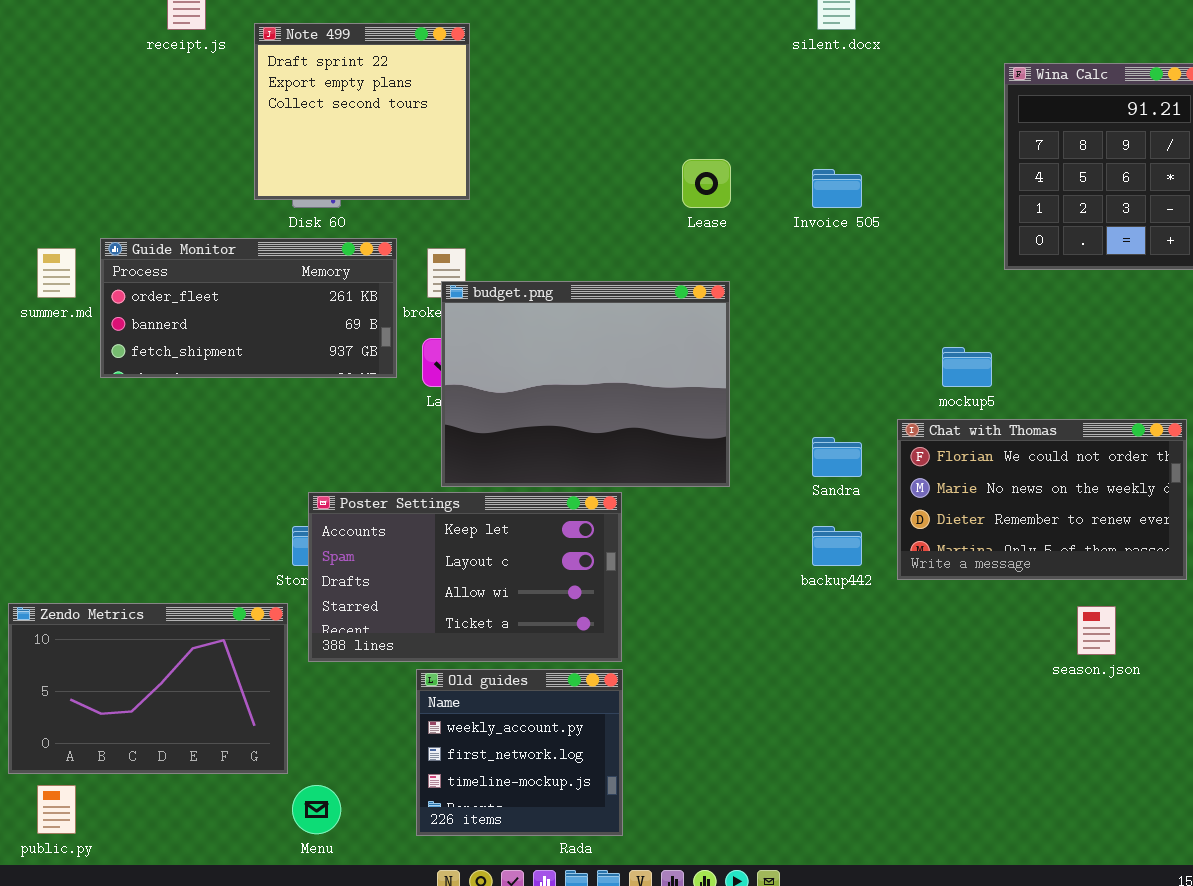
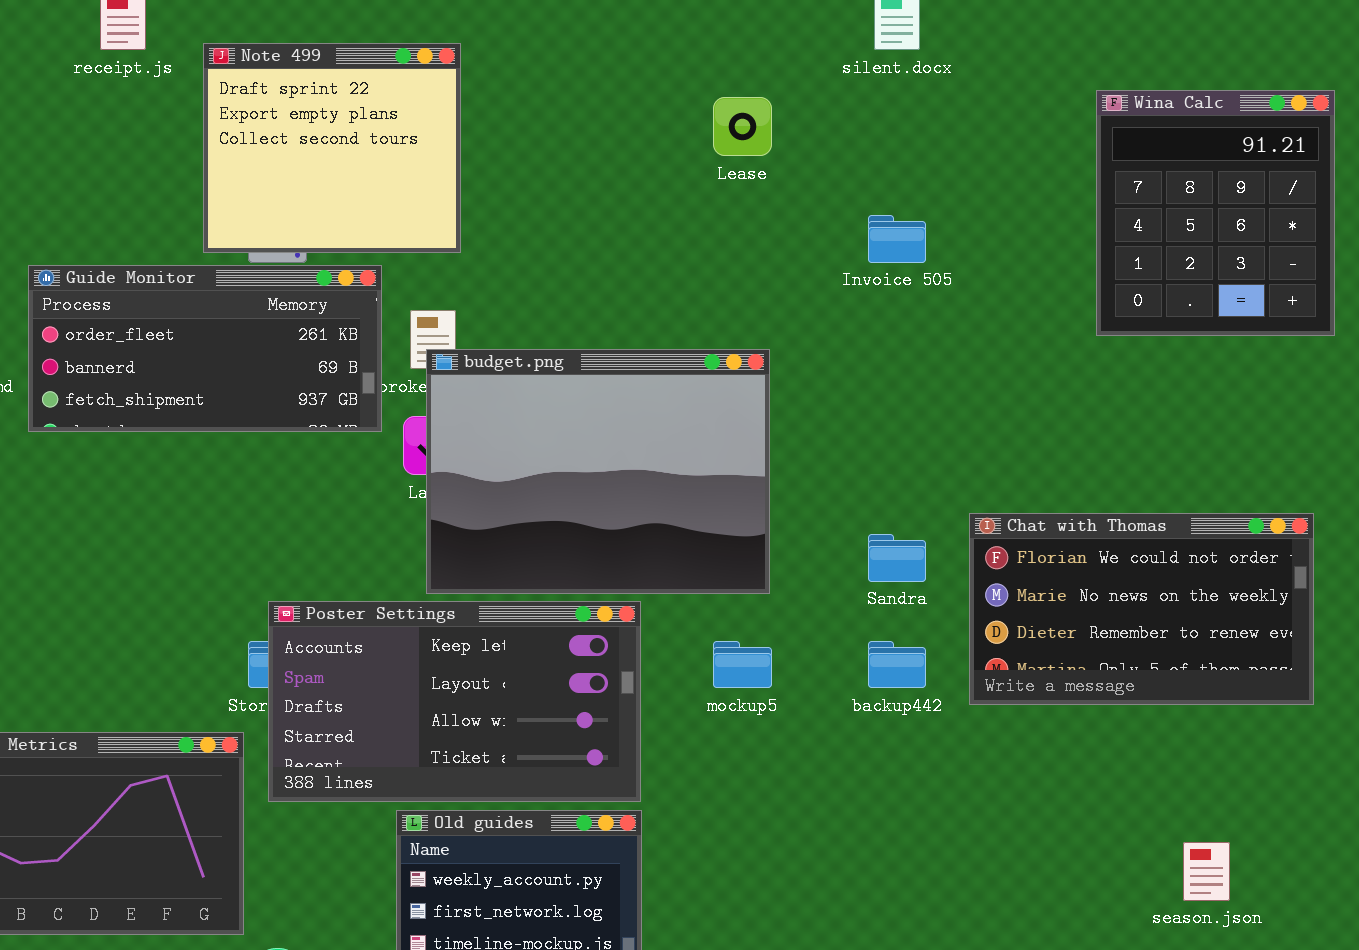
Lease: [682,159,731,208] -> [713,97,772,156], moved
Guide Monitor: [100,238,397,378] -> [28,265,382,432], moved
mockup5: [942,347,992,387] -> [713,641,772,688], moved
season.json: [1077,606,1116,655] -> [1183,842,1230,901], moved

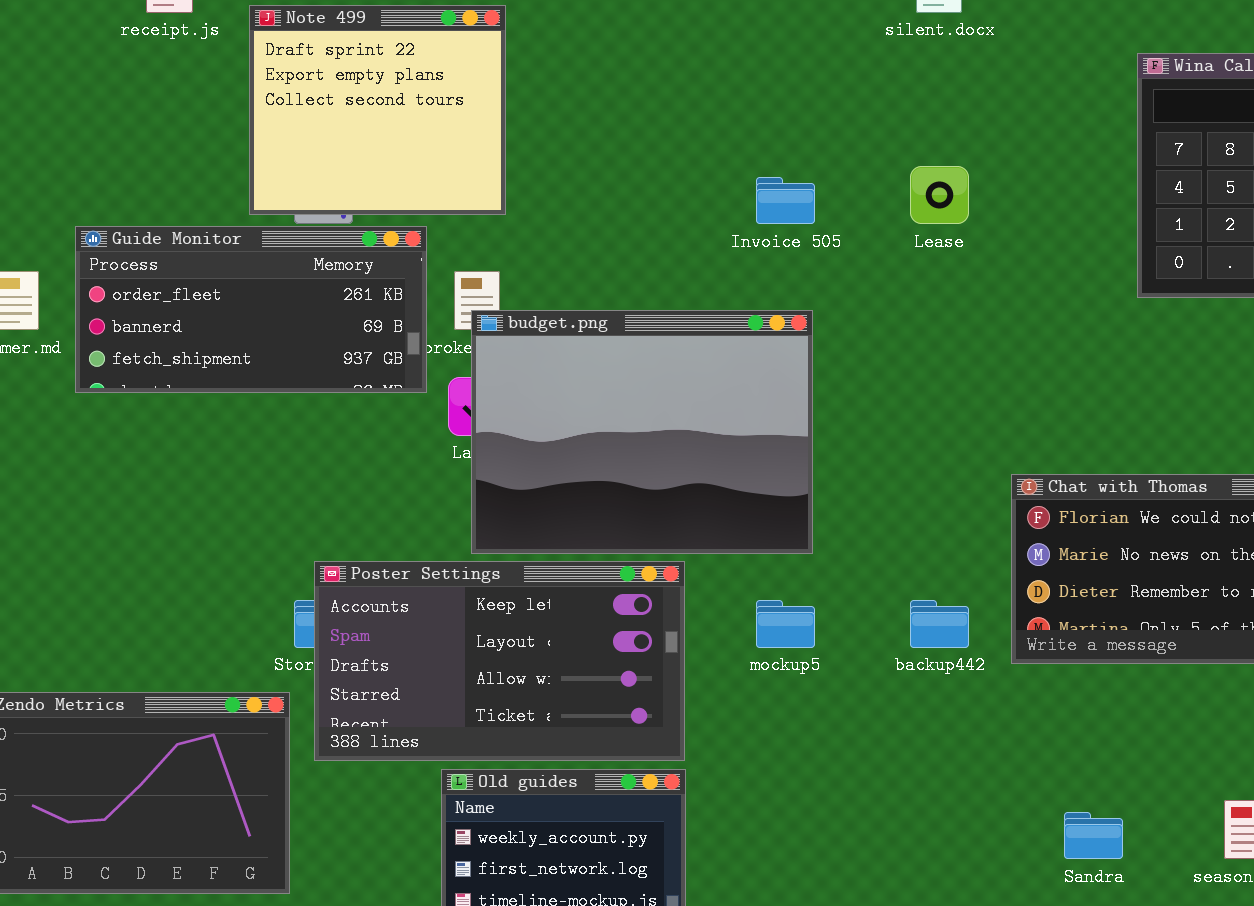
Lease: [713,97,772,156] -> [910,166,969,224], moved
Invoice 505: [868,215,926,263] -> [756,177,815,224], moved
Sandra: [868,534,926,582] -> [1064,812,1123,859], moved

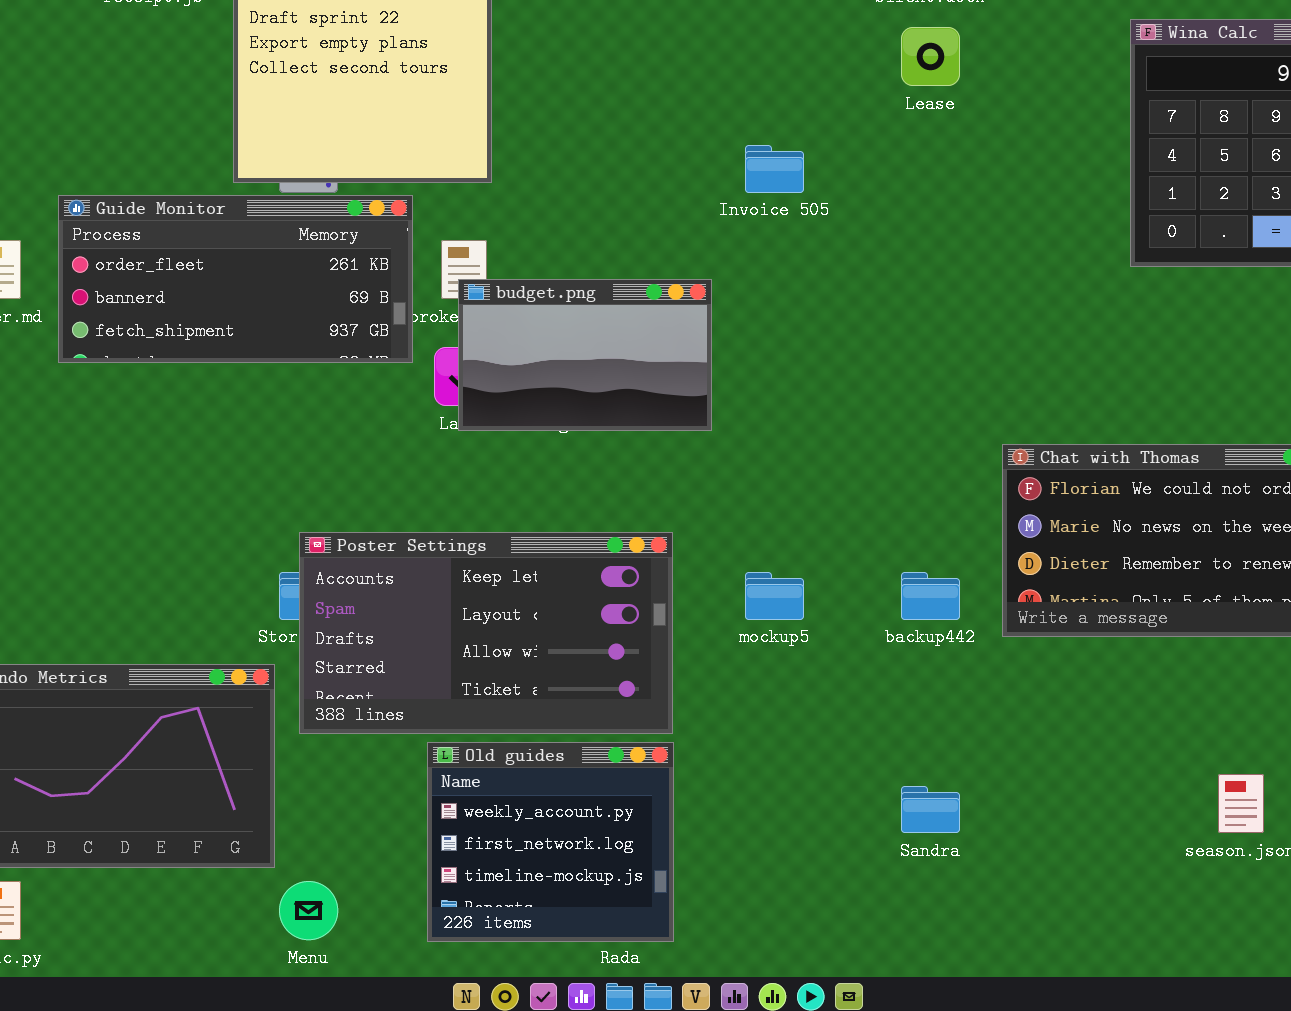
Lease: [910,166,969,224] -> [901,27,960,86], moved
budget.png: [471,310,813,554] -> [458,279,712,431], resized
Sandra: [1064,812,1123,859] -> [901,786,960,833], moved

